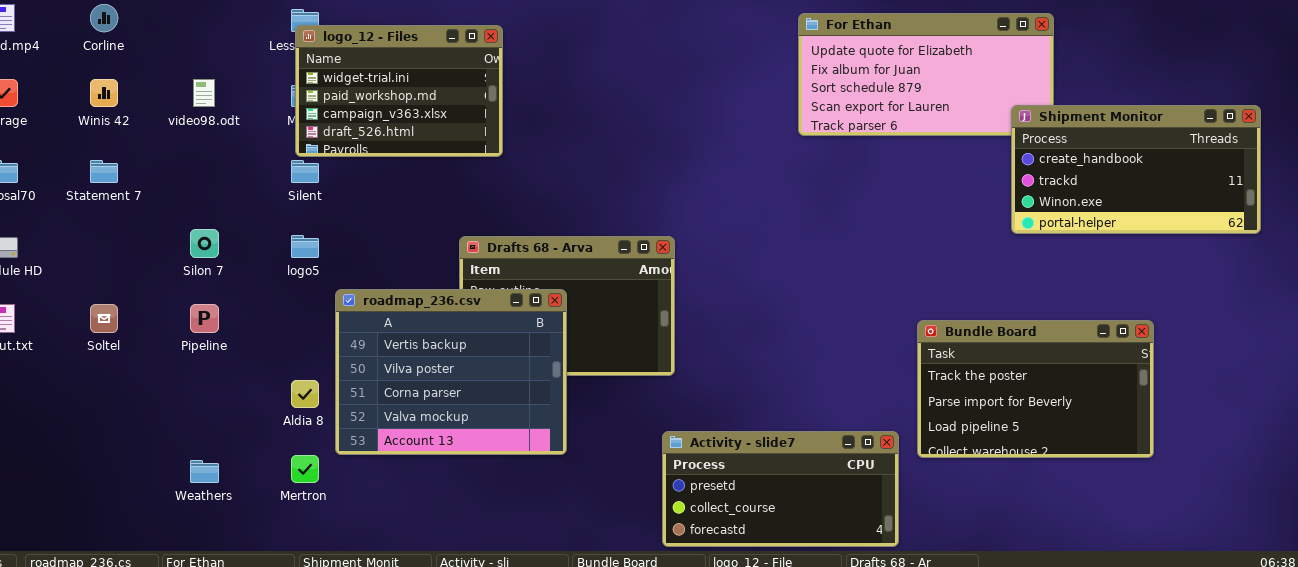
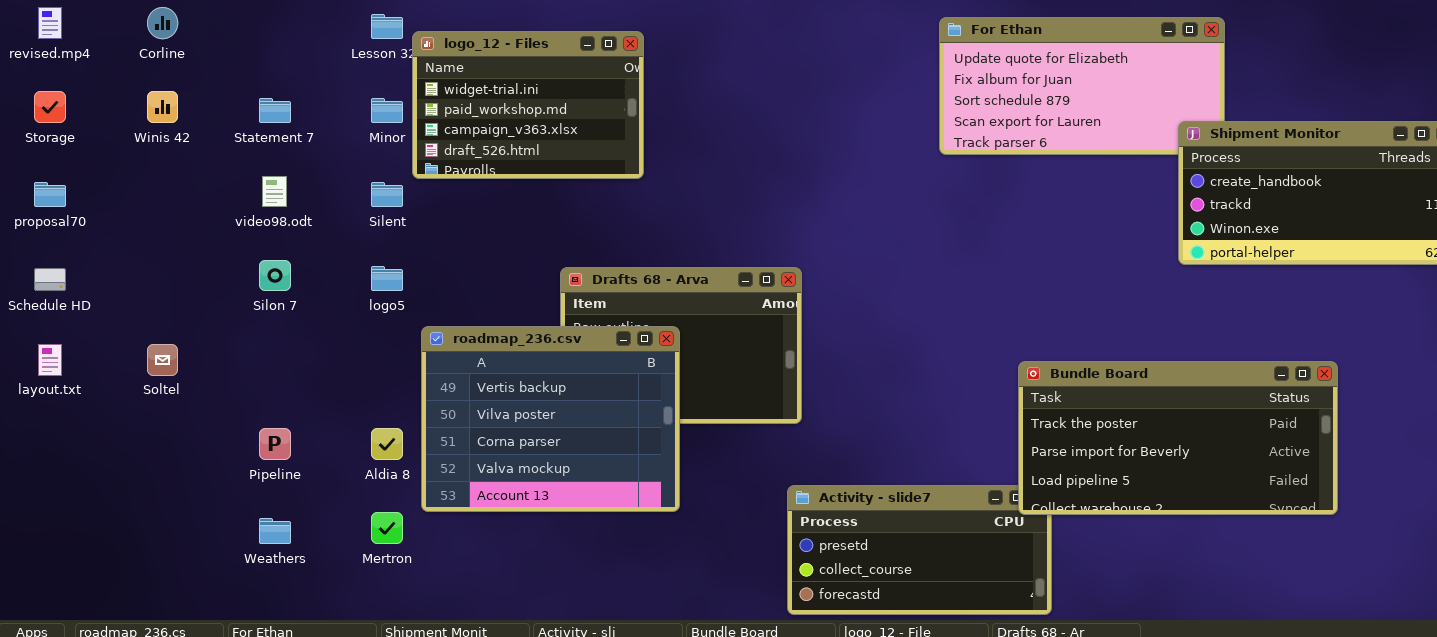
logo_12 - Files: [295,25,503,157] -> [412,31,644,179], moved
video98.odt: [193,79,215,107] -> [262,176,287,207], moved
Statement 7: [90,160,118,183] -> [259,98,291,123], moved
Pipeline: [190,304,219,333] -> [259,428,291,460], moved
Bundle Board: [917,320,1154,458] -> [1018,361,1338,515], resized

